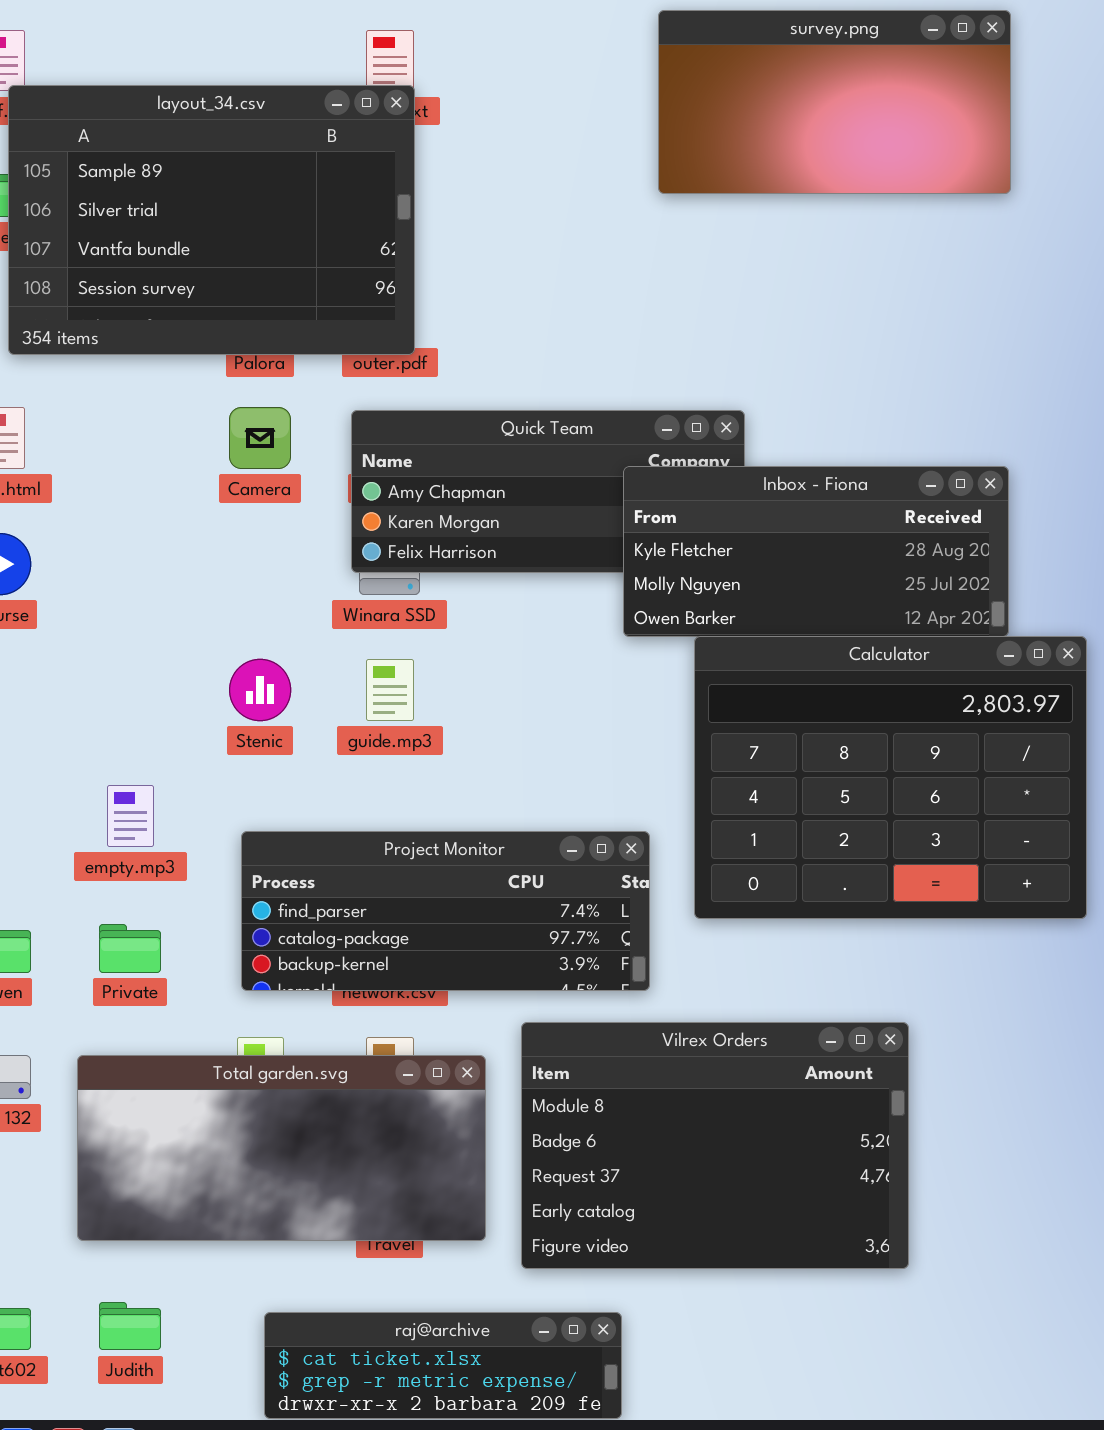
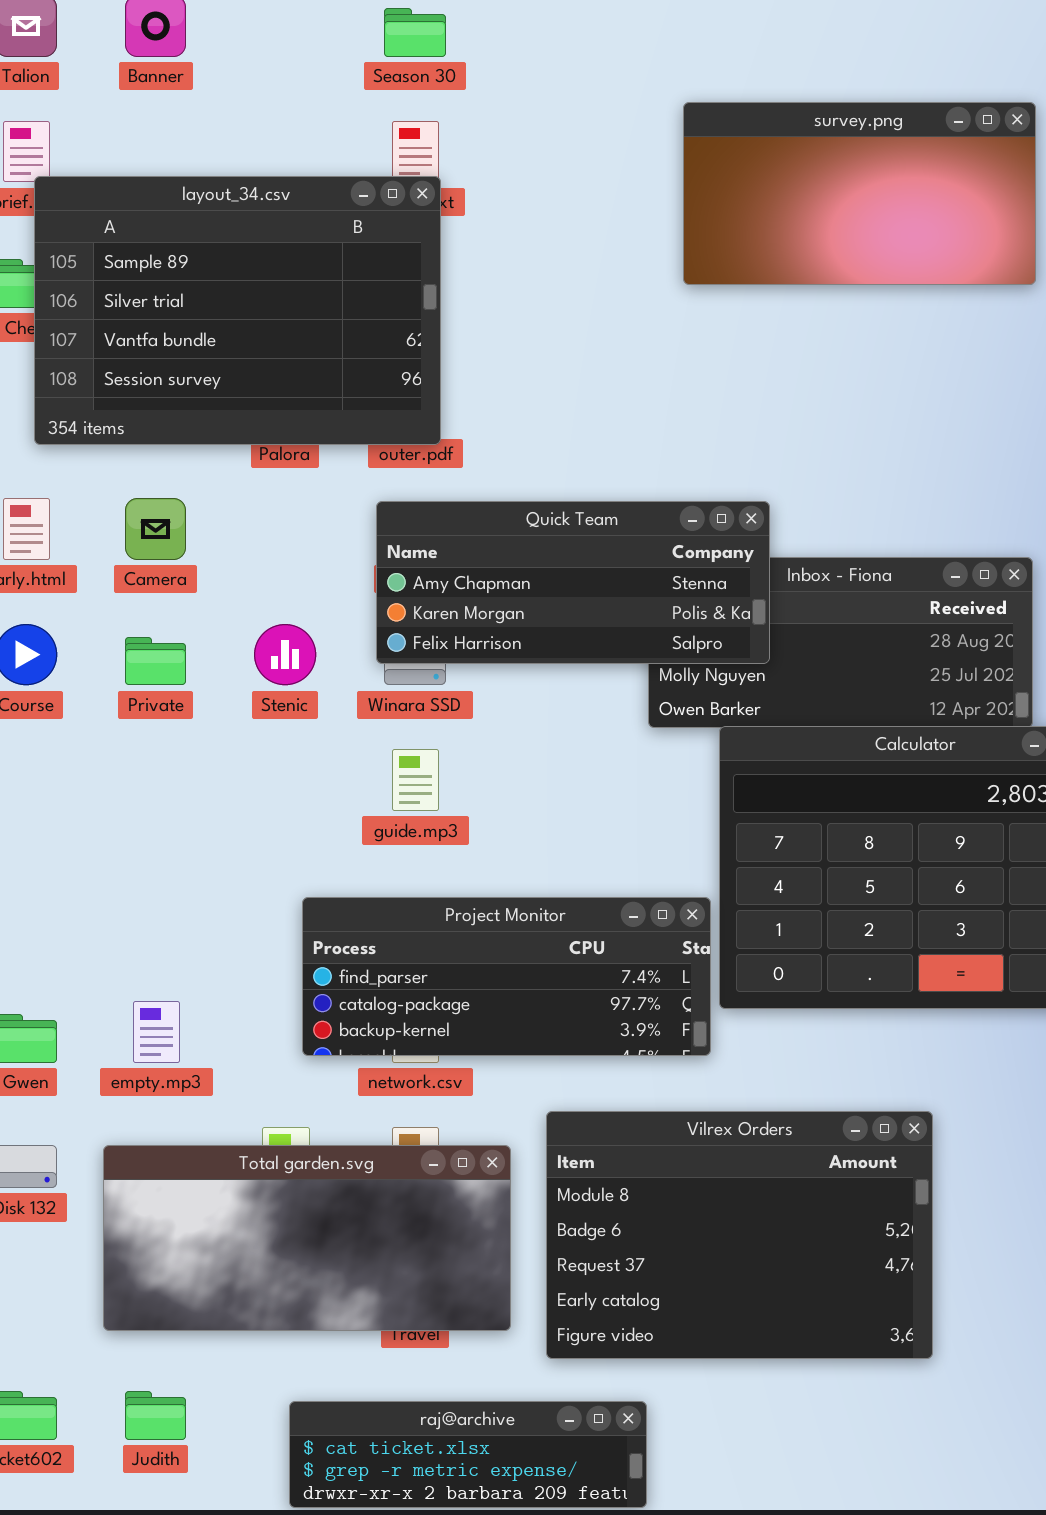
Camera: [229,407,291,469] -> [125,498,186,560], moved
Quick Team: [351,410,745,573] -> [376,501,770,664], raised
Stenic: [229,659,291,721] -> [254,624,316,685], moved
empty.mp3: [107,785,154,847] -> [133,1001,180,1063], moved
Project Monitor: [241,831,650,991] -> [302,897,711,1056], moved
Private: [99,924,161,973] -> [125,637,186,685], moved

